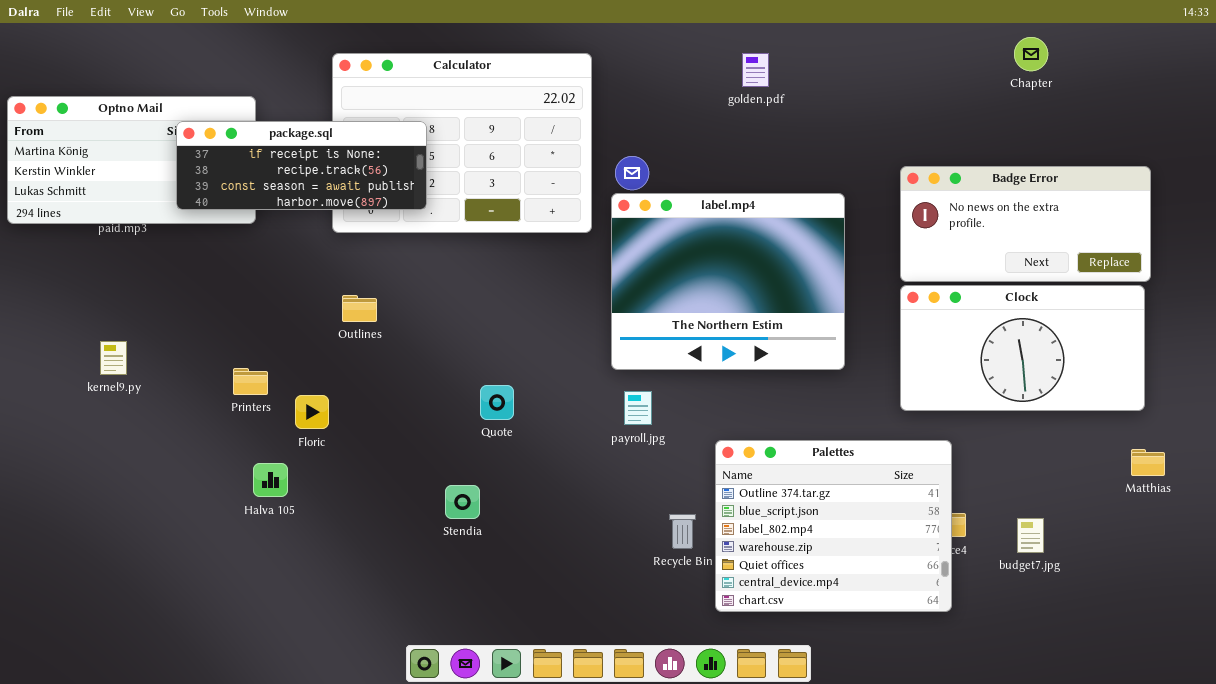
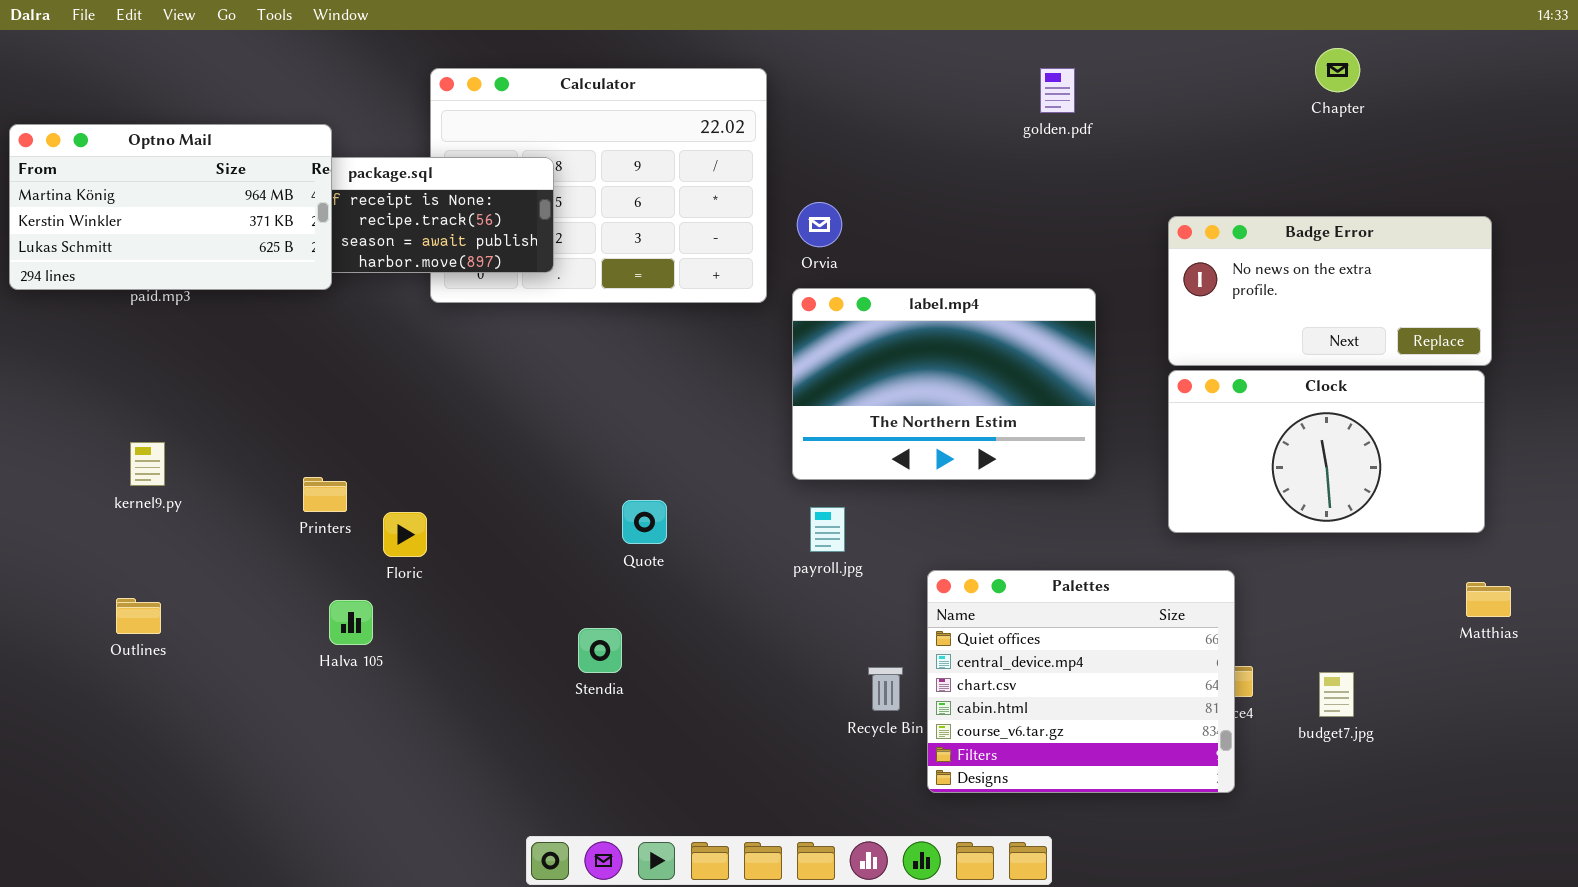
golden.pdf: [742,53,769,87] -> [1040,68,1075,113], moved
Optno Mail: [7,96,256,224] -> [9,124,332,290], raised
label.mp4: [611,193,845,370] -> [792,288,1096,480], resized
Outlines: [342,295,377,322] -> [116,598,161,634], moved
Palettes: [715,440,952,612] -> [927,570,1235,793], scrolled down 4 rows

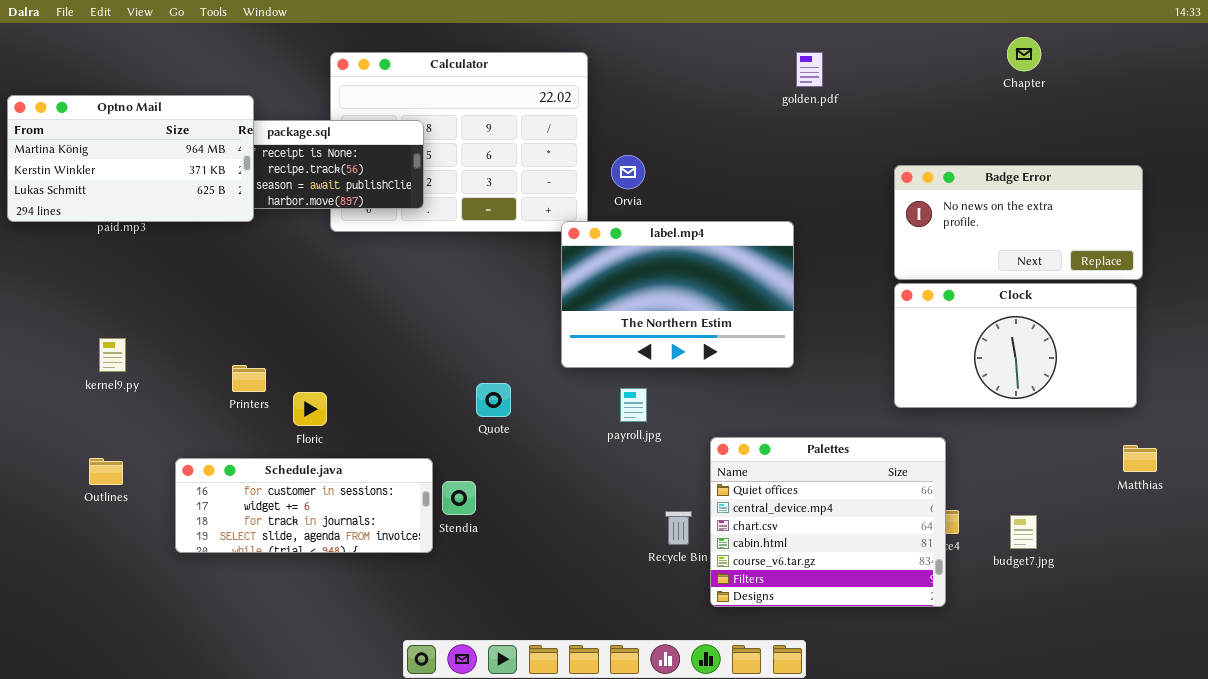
label.mp4: [792,288,1096,480] -> [561,221,794,368], moved
Schedule.java: none -> [175,458,433,553], opened

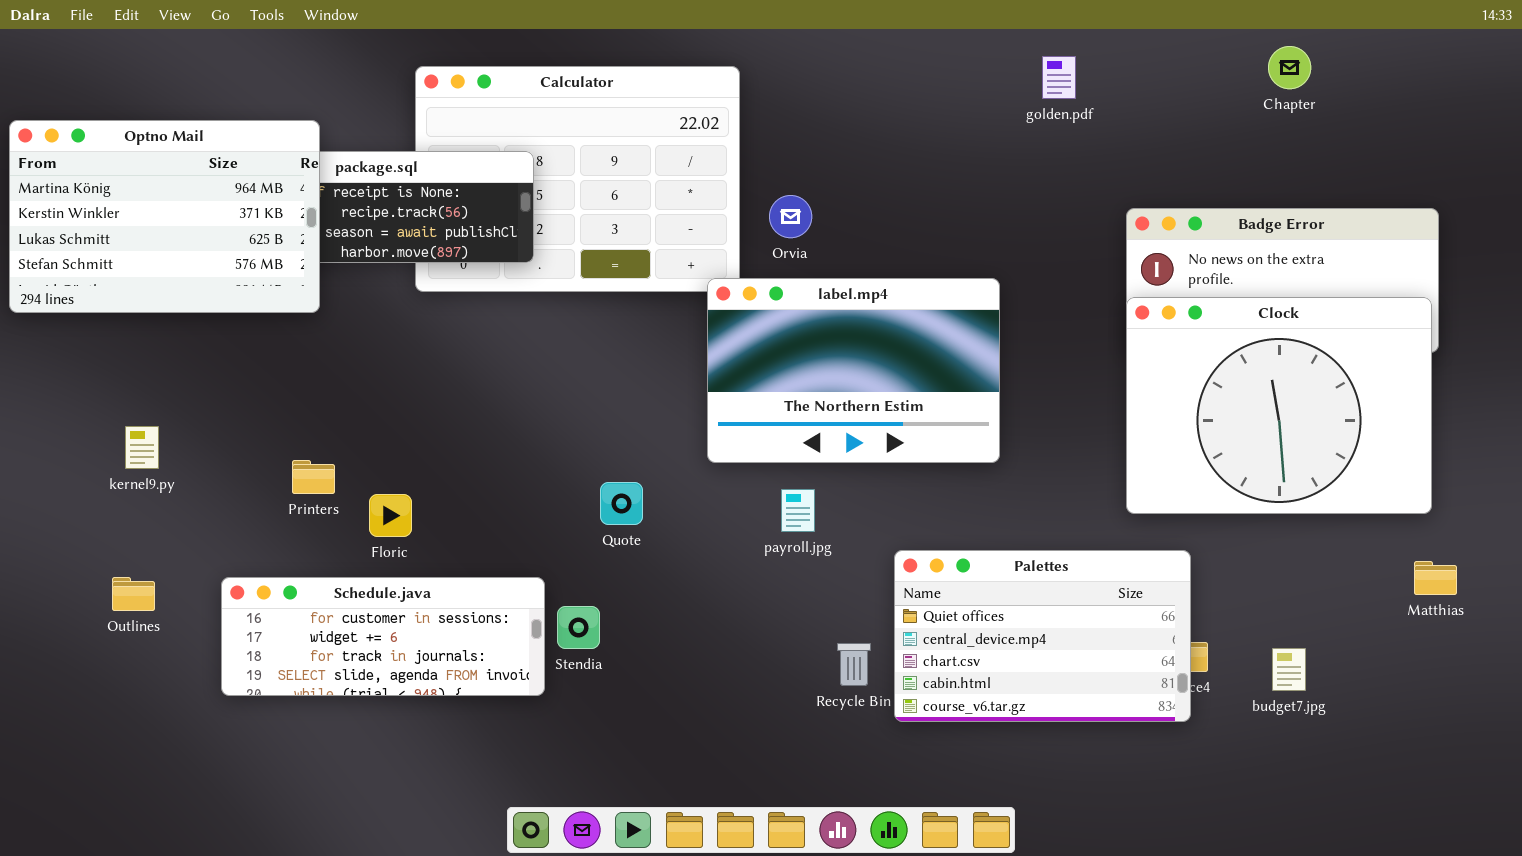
golden.pdf: [796,52,823,87] -> [1042,56,1076,99], moved
Optno Mail: [7,95,254,222] -> [9,120,320,313], resized
Clock: [894,283,1137,408] -> [1126,297,1432,514], resized
Palettes: [710,437,946,607] -> [894,550,1191,722], resized

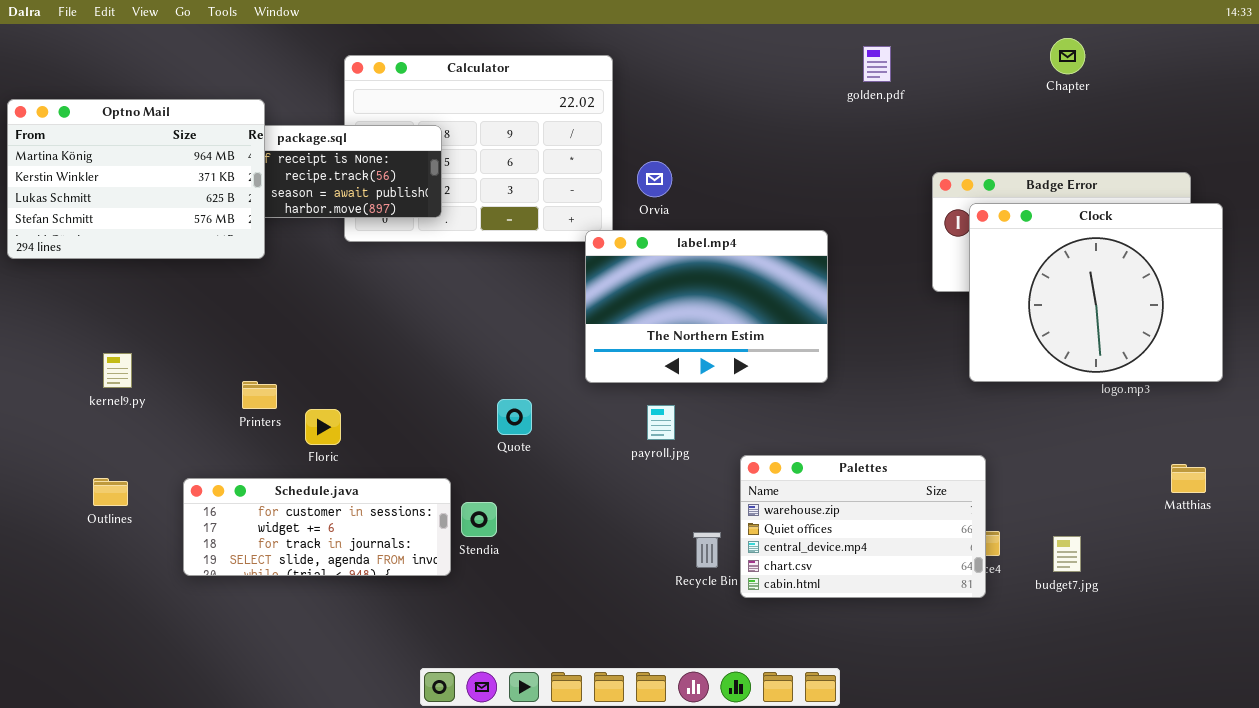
Clock: [1126,297,1432,514] -> [969,203,1223,382], moved
Palettes: [894,550,1191,722] -> [740,455,986,598], scrolled up 1 row

